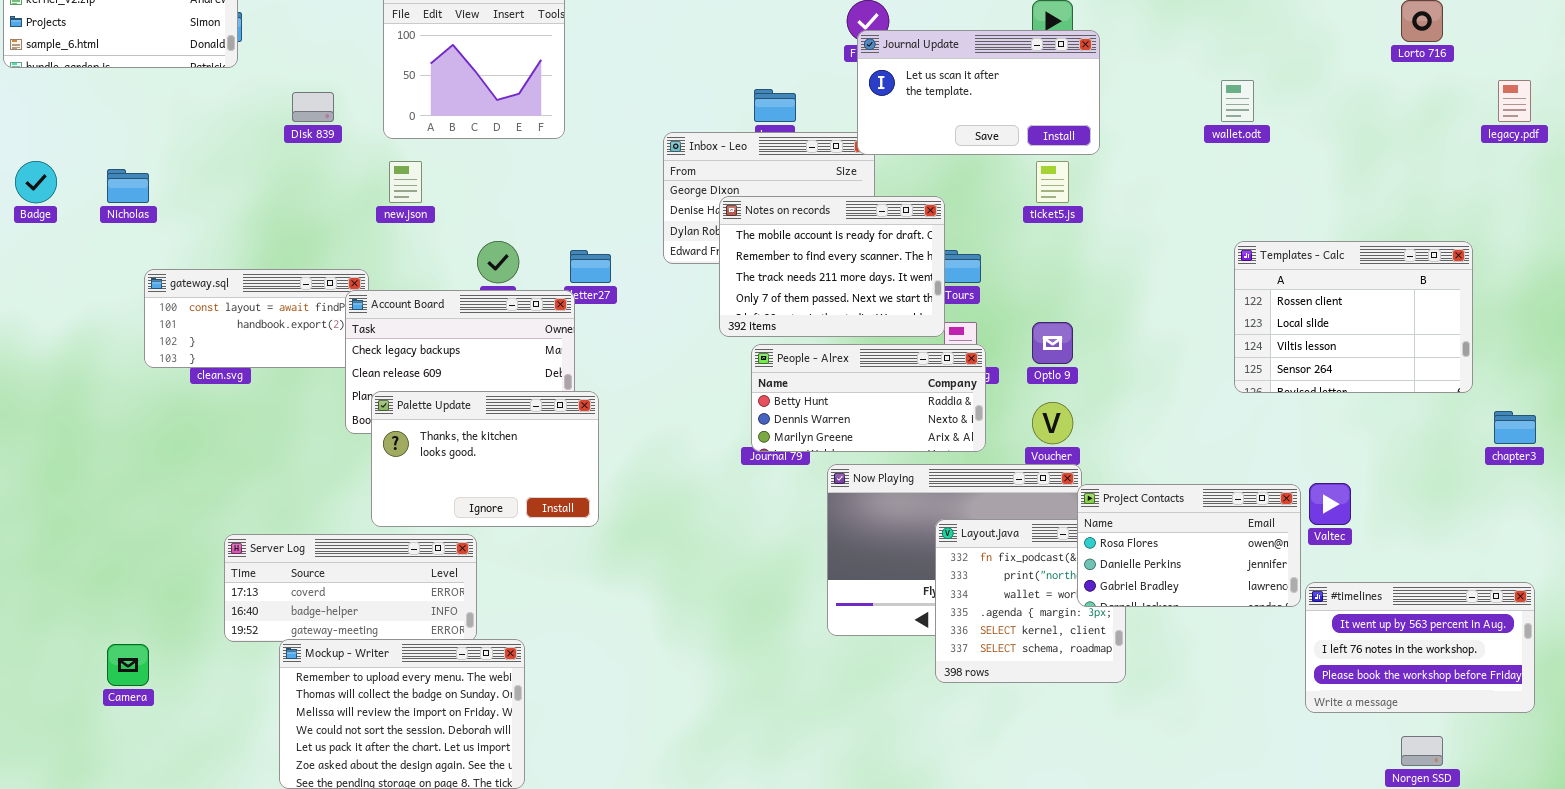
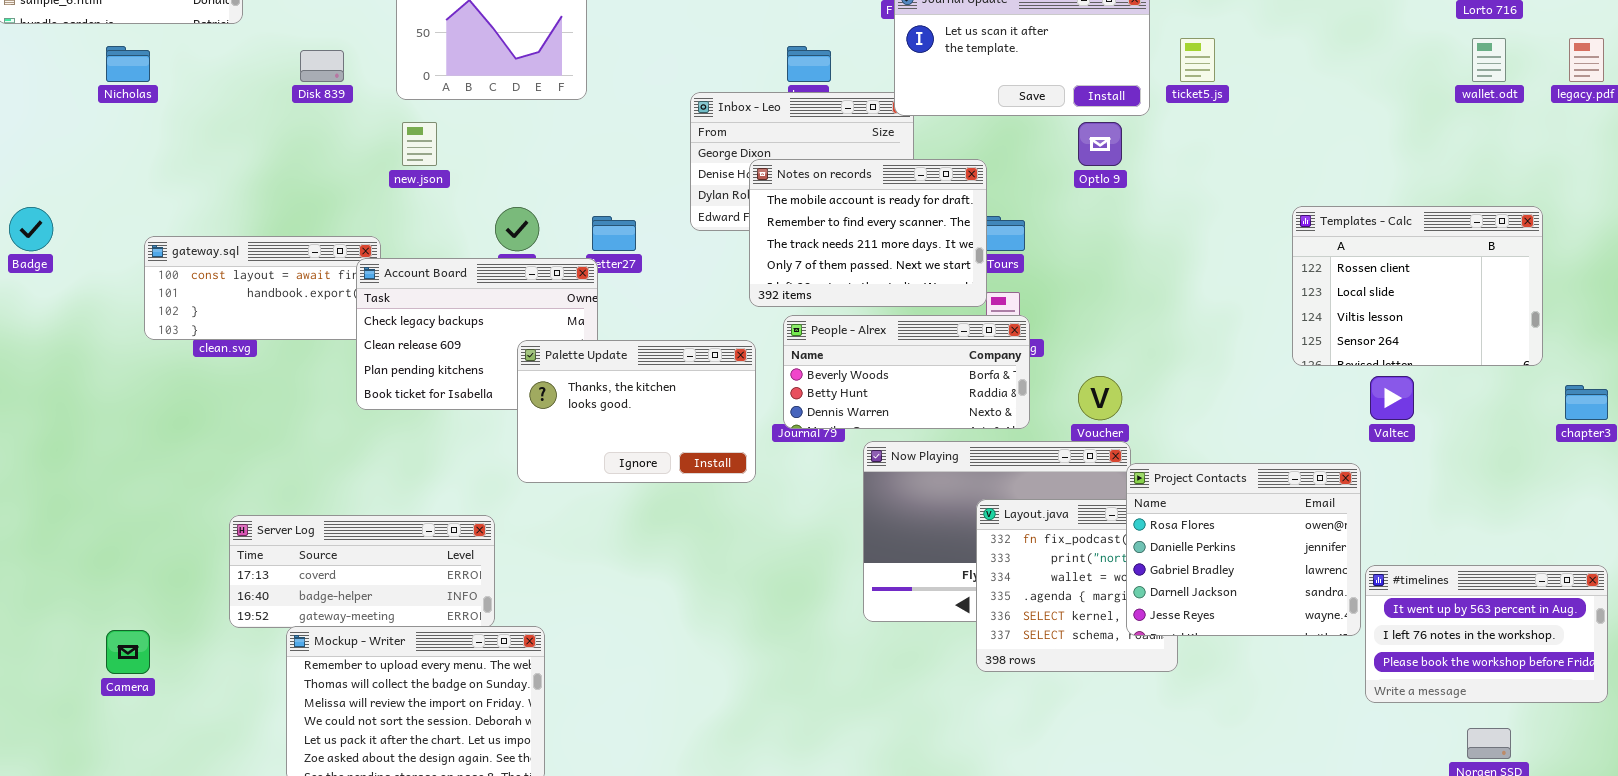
wallet.odt: [1221,80,1254,122] -> [1472,38,1506,82], moved
Badge: [15,161,57,203] -> [9,207,53,251], moved
ticket5.js: [1036,161,1069,203] -> [1180,38,1215,82], moved
Nicholas: [107,169,149,203] -> [106,46,150,82], moved
Optlo 9: [1032,322,1073,364] -> [1078,122,1122,166], moved
People - Alrex: [751,344,986,452] -> [783,315,1030,429], scrolled up 1 row
Palette Update: [371,391,599,527] -> [517,340,756,483], moved
Valtec: [1309,483,1351,525] -> [1370,376,1414,420], moved
Project Contacts: [1077,484,1301,607] -> [1126,463,1361,636], resized

